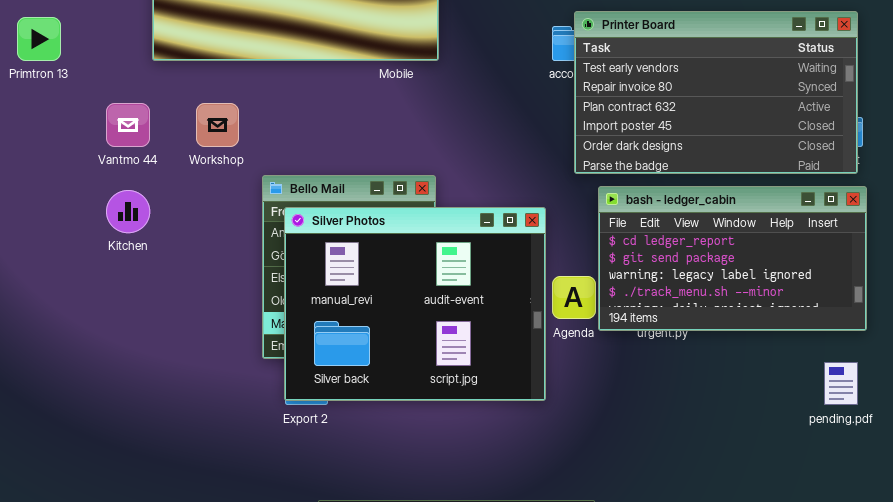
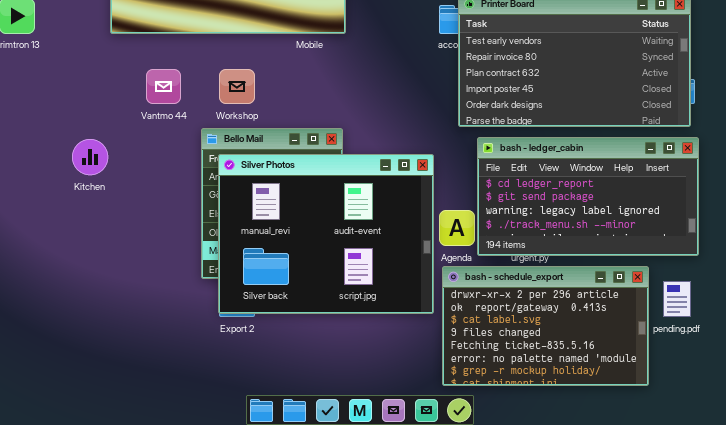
Vantmo 44: [106,103,150,147] -> [146,69,181,104], moved
Workshop: [196,103,239,147] -> [219,69,255,104], moved
bash - schedule_export: none -> [442,266,649,386], opened

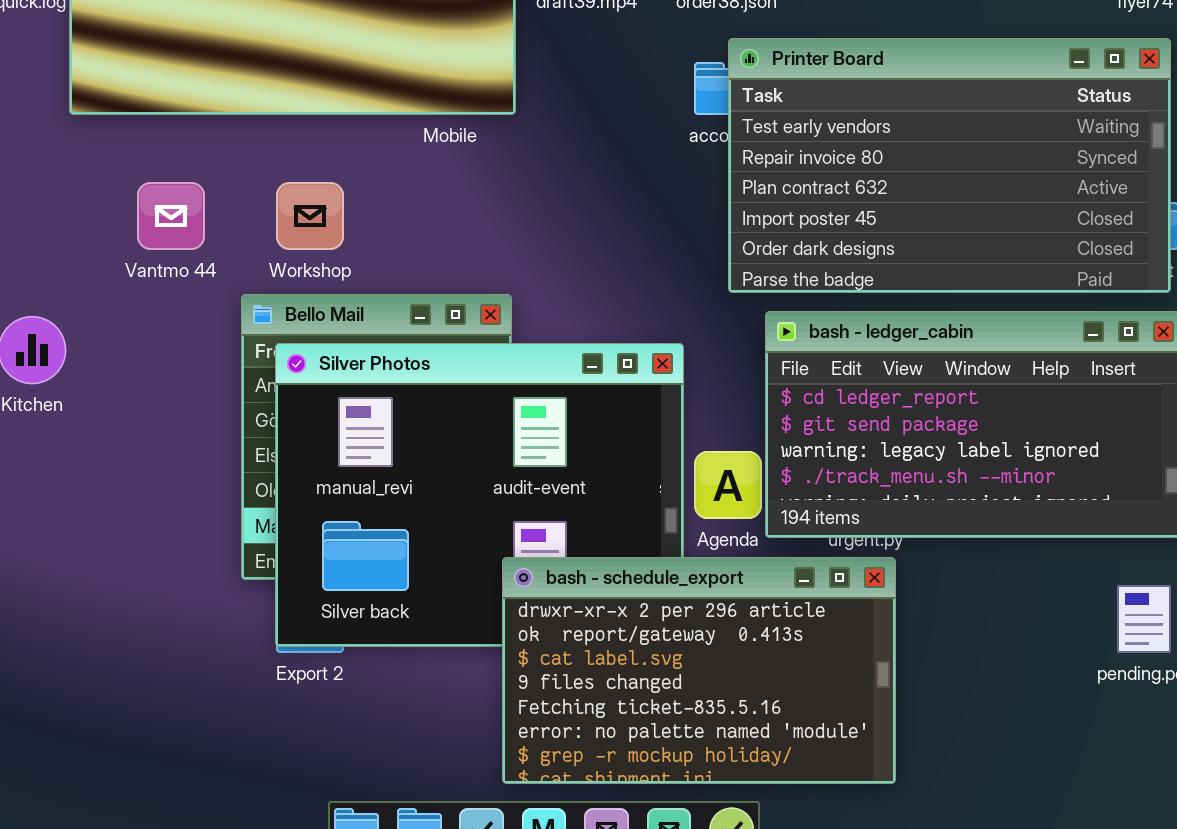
bash - schedule_export: [442,266,649,386] -> [502,557,896,784], moved

